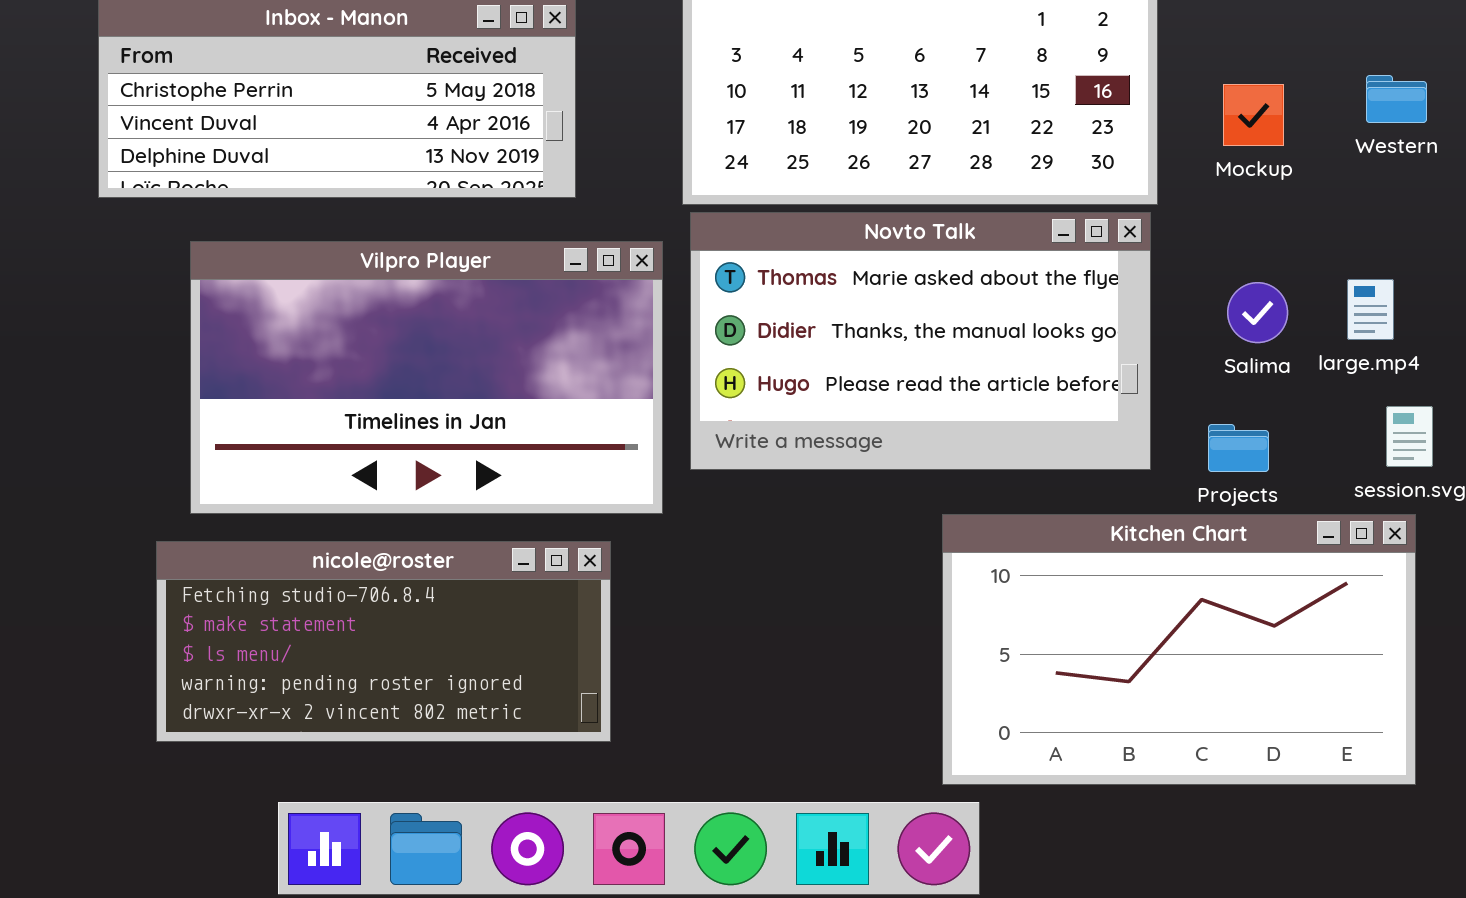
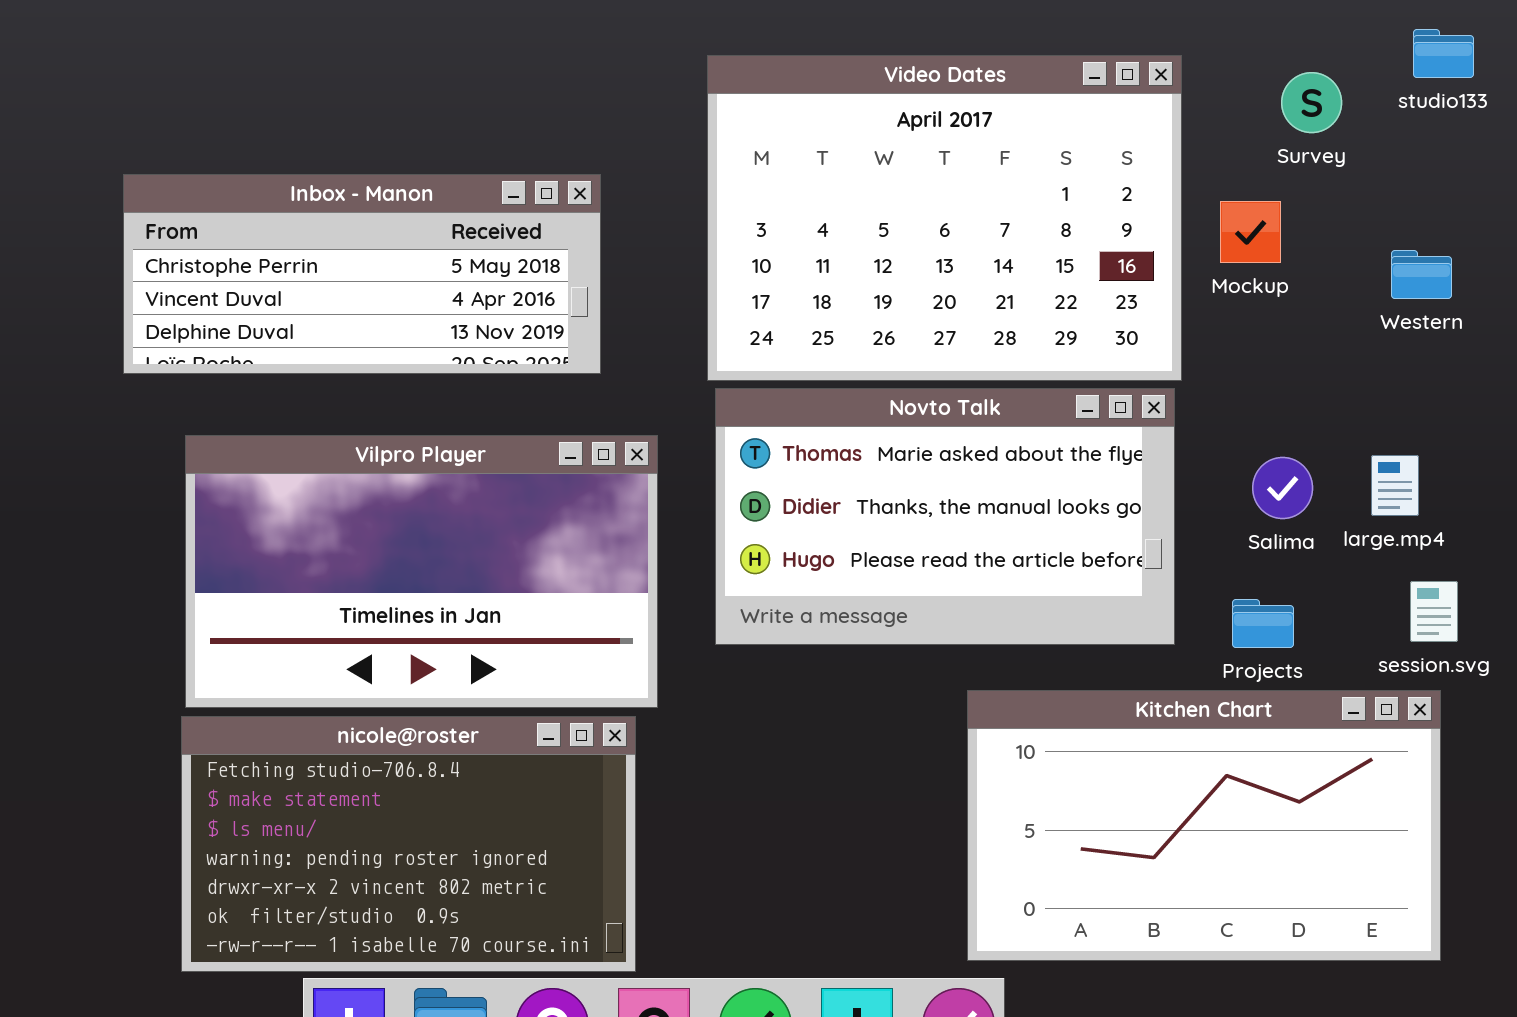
Mockup: [1223,84,1284,146] -> [1220,201,1281,263], moved
Vilpro Player: [190,241,663,514] -> [185,435,658,708], moved
nicole@roster: [156,541,611,742] -> [181,716,636,972], resized

